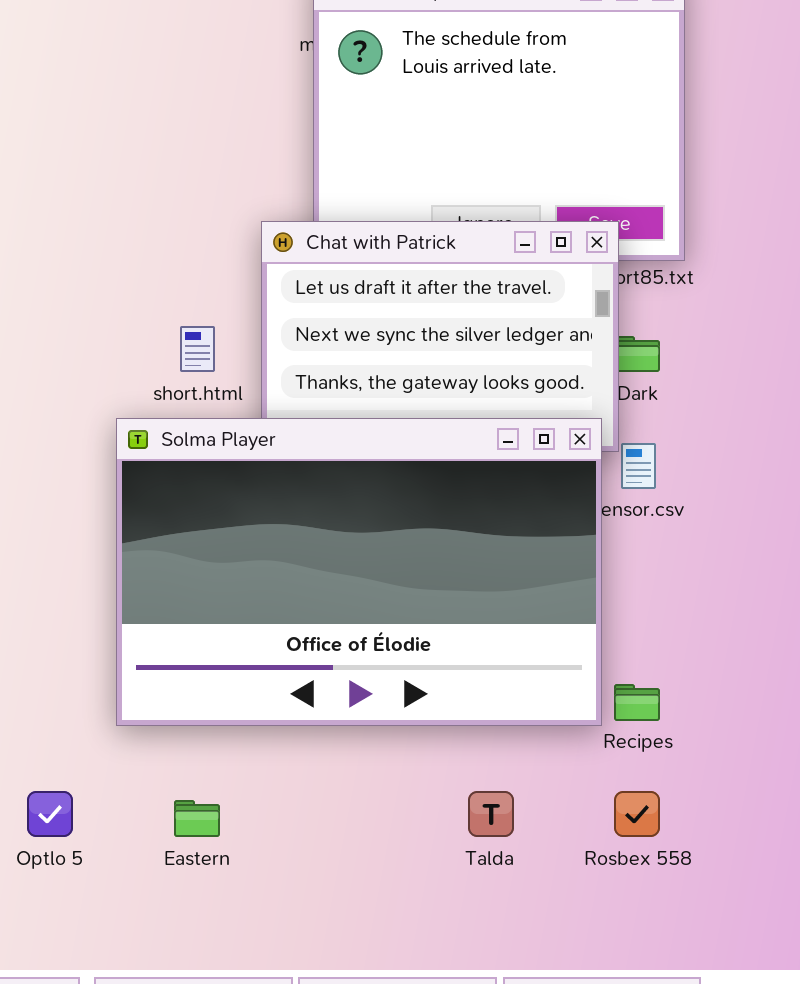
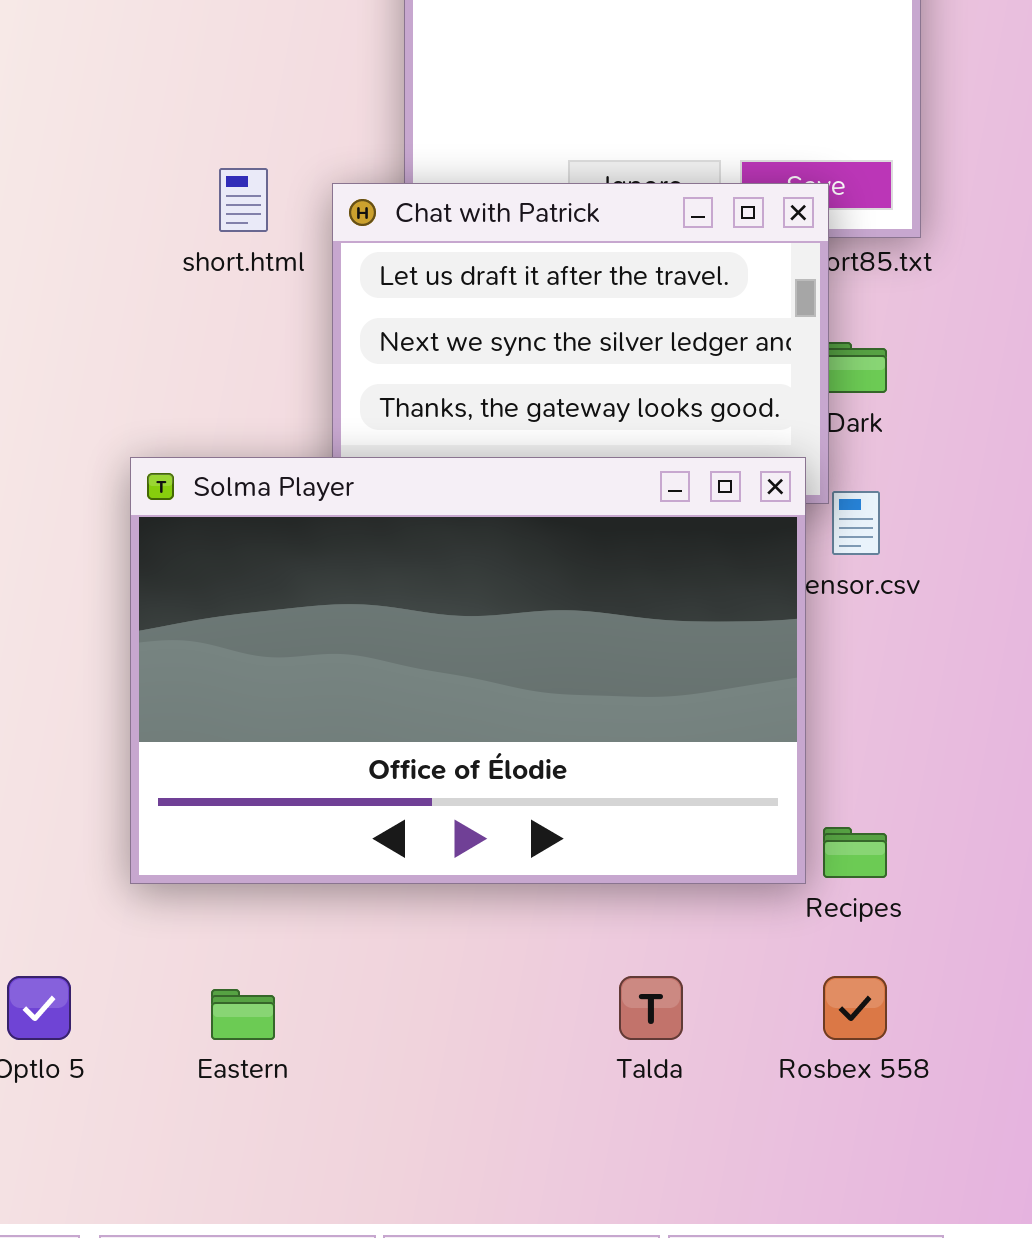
short.html: [180,326,215,372] -> [219,168,268,232], moved

